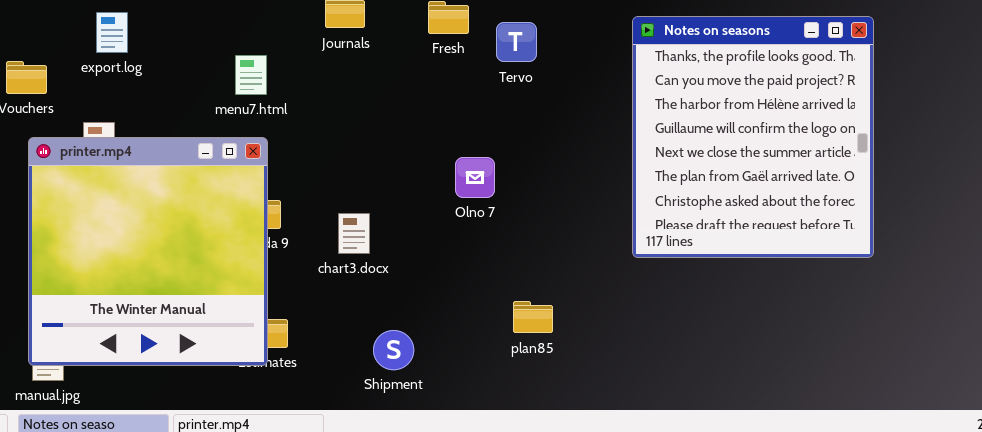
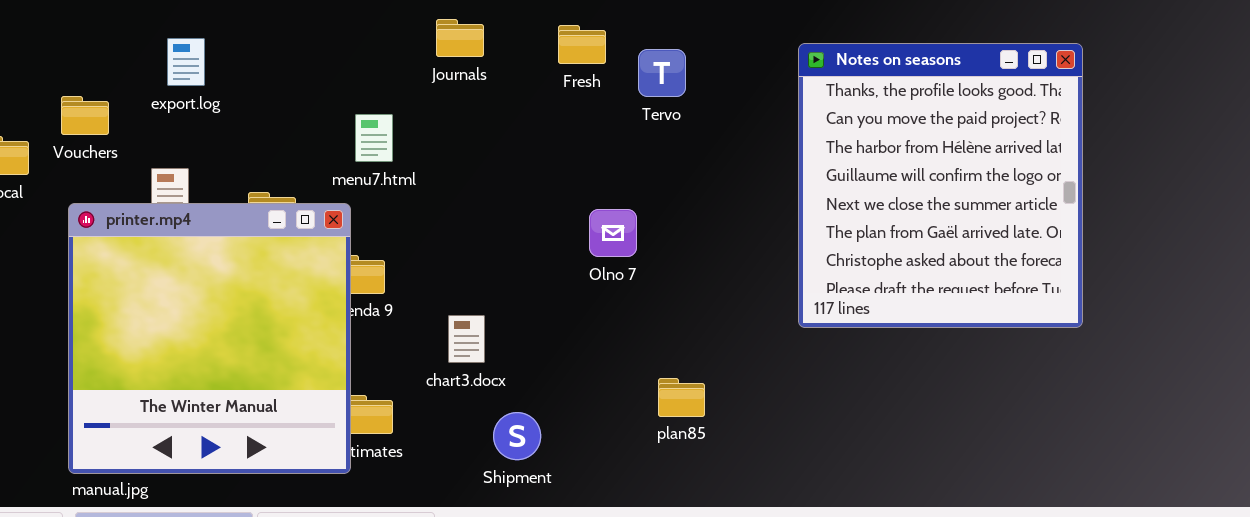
menu7.html: [235,55,267,95] -> [355,114,393,162], moved
printer.mp4: [28,137,268,366] -> [68,203,351,474], moved
chart3.docx: [338,213,370,254] -> [448,315,485,363], moved

